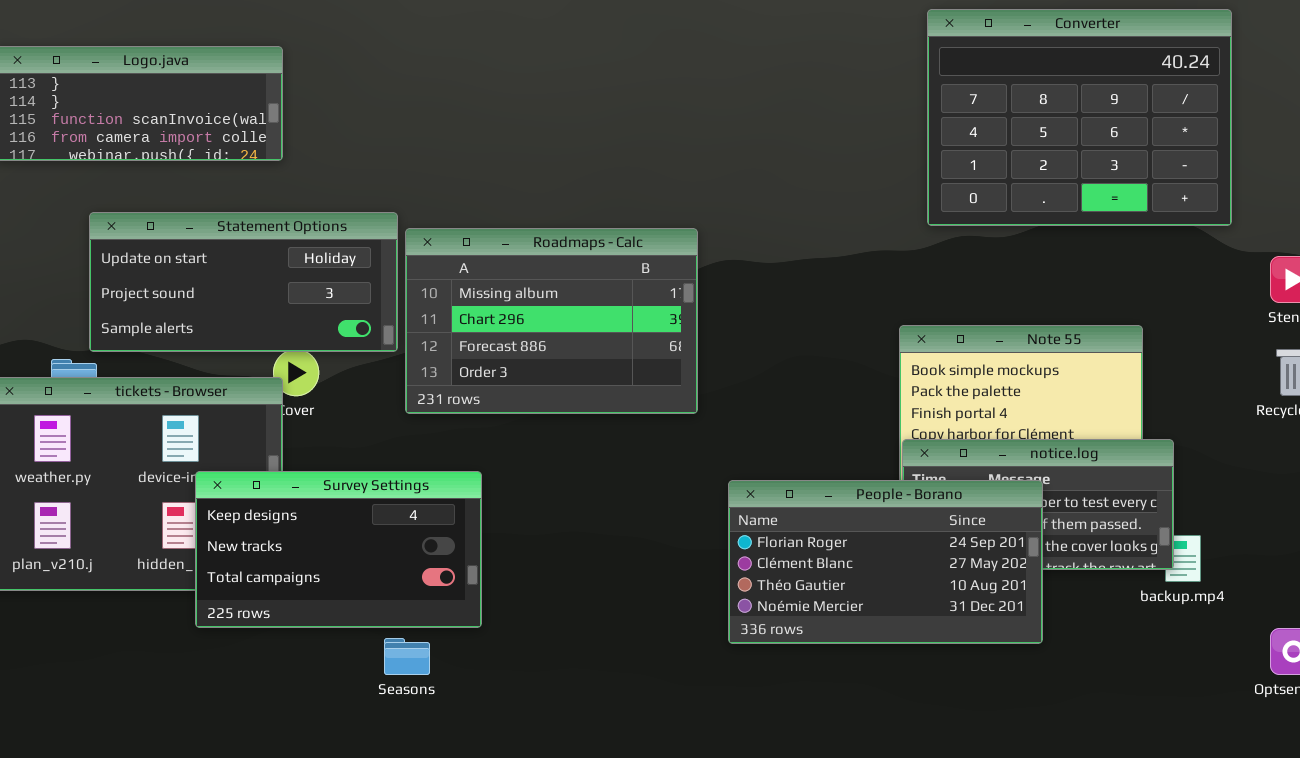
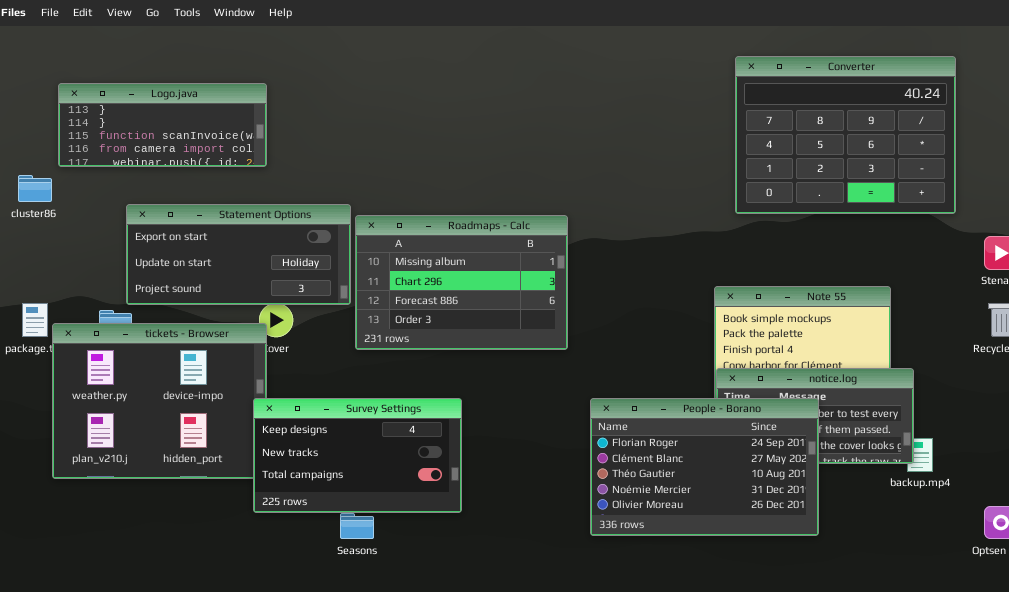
Statement Options: [89,212,398,352] -> [126,204,351,305], scrolled up 1 row
Survey Settings: [195,471,482,628] -> [253,398,462,513], moved
People - Borano: [728,480,1043,644] -> [590,398,819,536], resized

